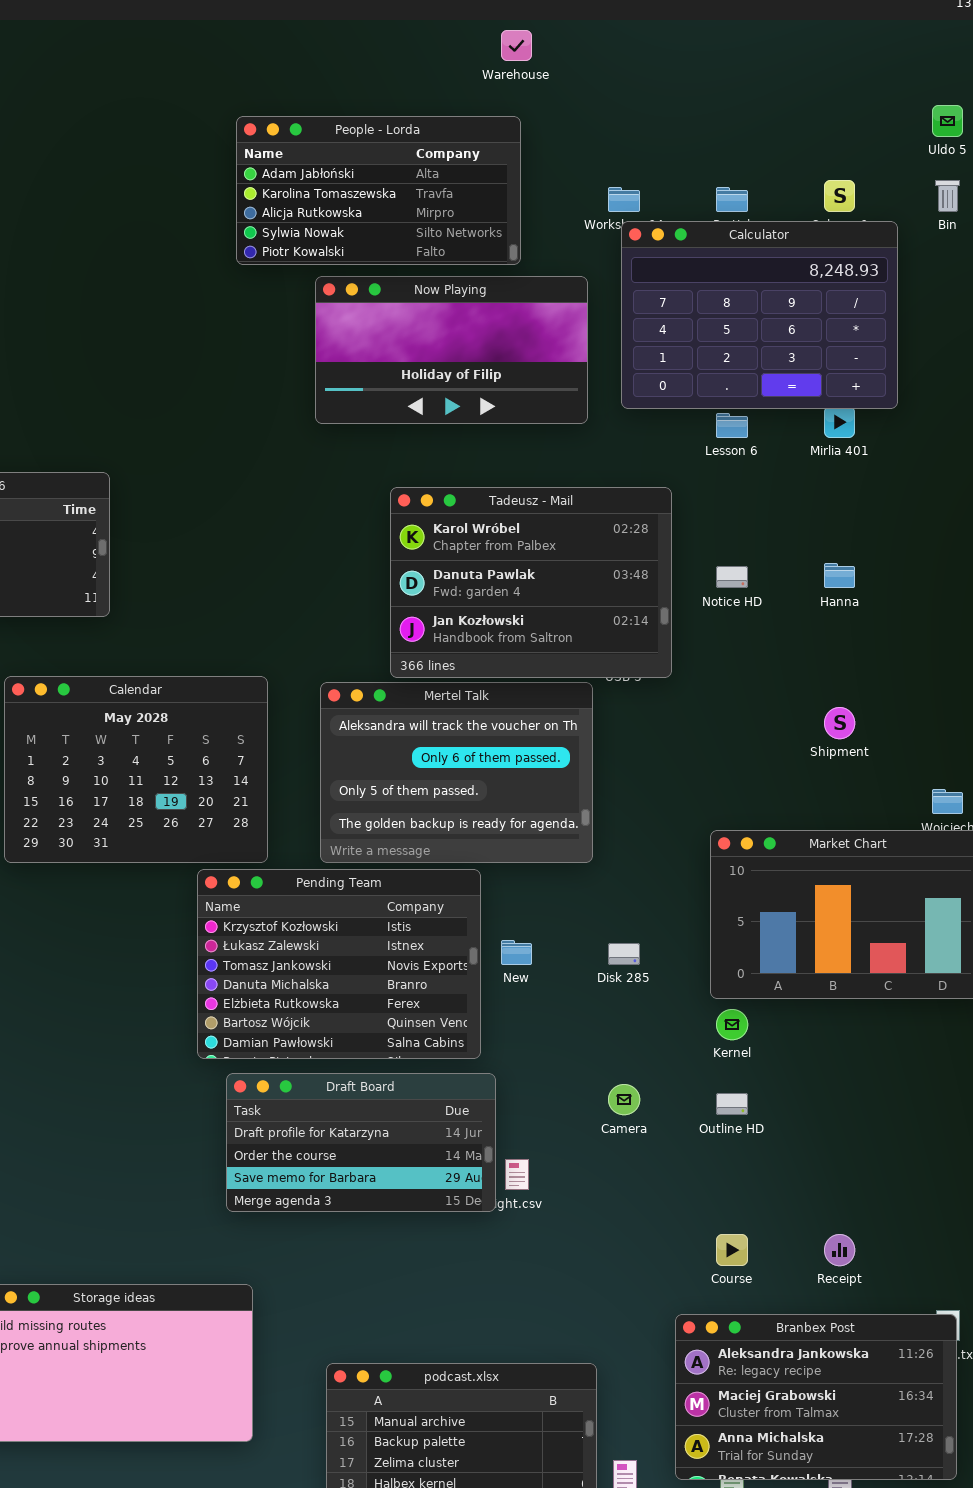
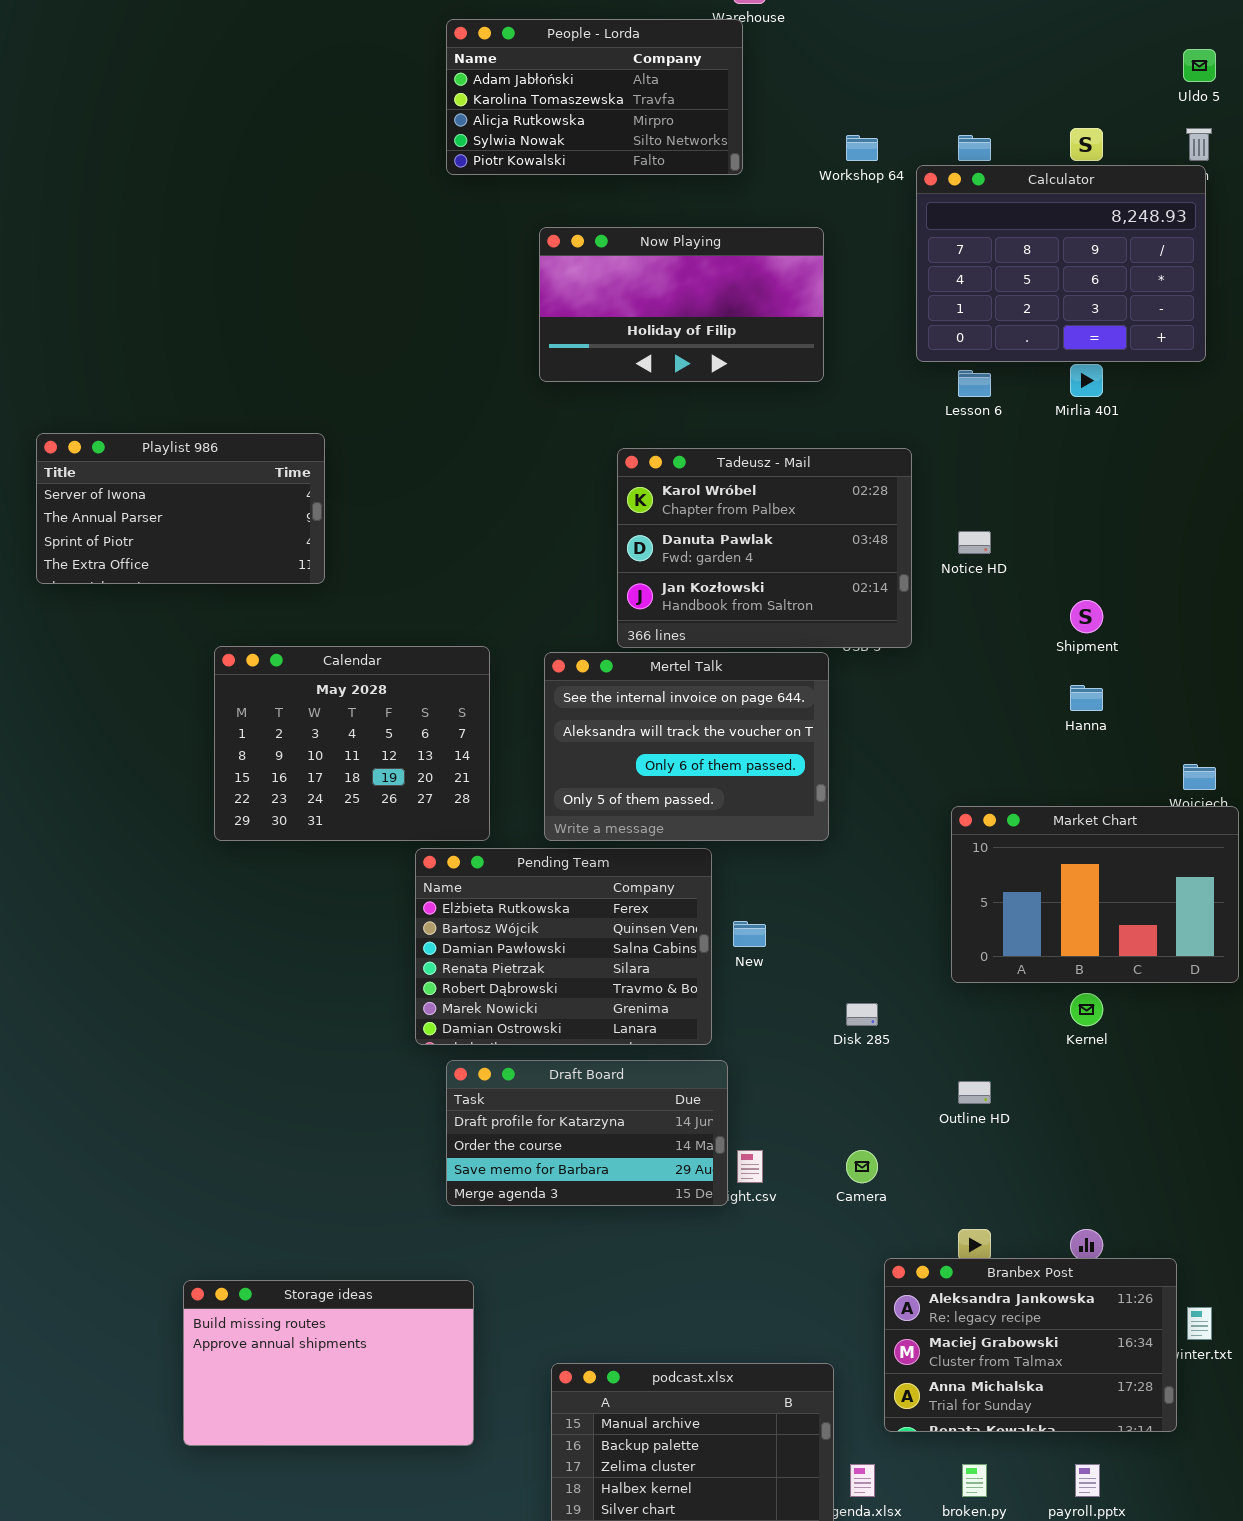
People - Lorda: [236,116,521,265] -> [446,19,743,175], moved
Calculator: [621,221,898,409] -> [916,165,1206,362], moved
Hanna: [824,563,855,588] -> [1070,685,1103,711], moved
Mertel Talk: [320,682,593,863] -> [544,652,829,841], scrolled up 1 row
Shipment: [824,707,855,739] -> [1070,600,1103,633], moved
Pending Team: [197,869,481,1059] -> [415,848,712,1045], scrolled down 4 rows
Disk 285: [608,943,640,965] -> [846,1003,878,1026], moved
Kernel: [716,1009,748,1040] -> [1070,993,1103,1026], moved
Camera: [608,1084,640,1115] -> [846,1150,878,1183], moved
Branbex Post: [675,1314,957,1480] -> [884,1258,1177,1432], moved

